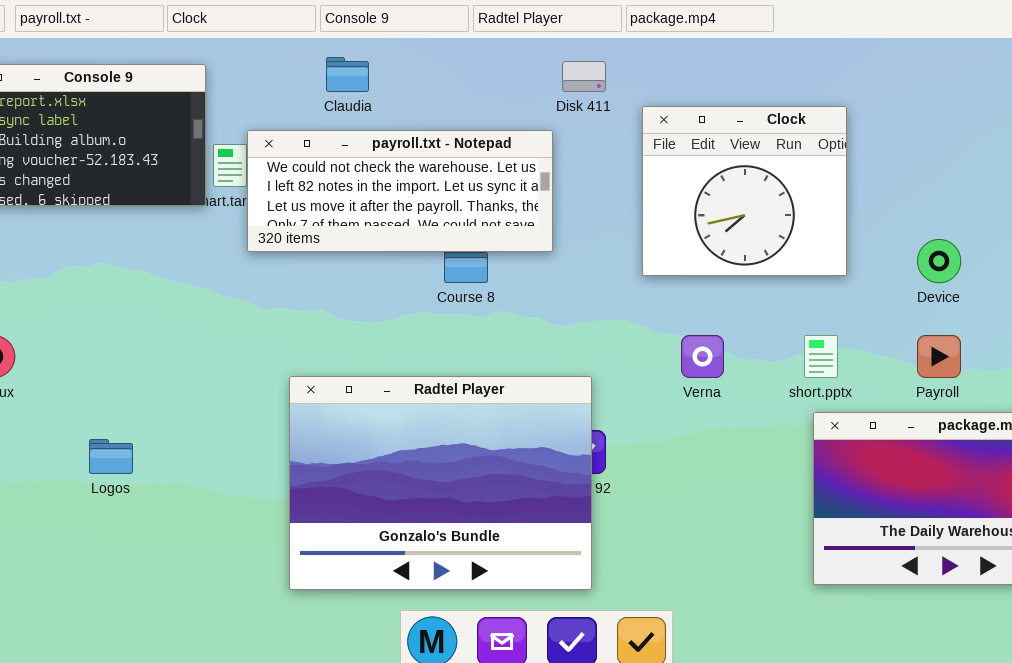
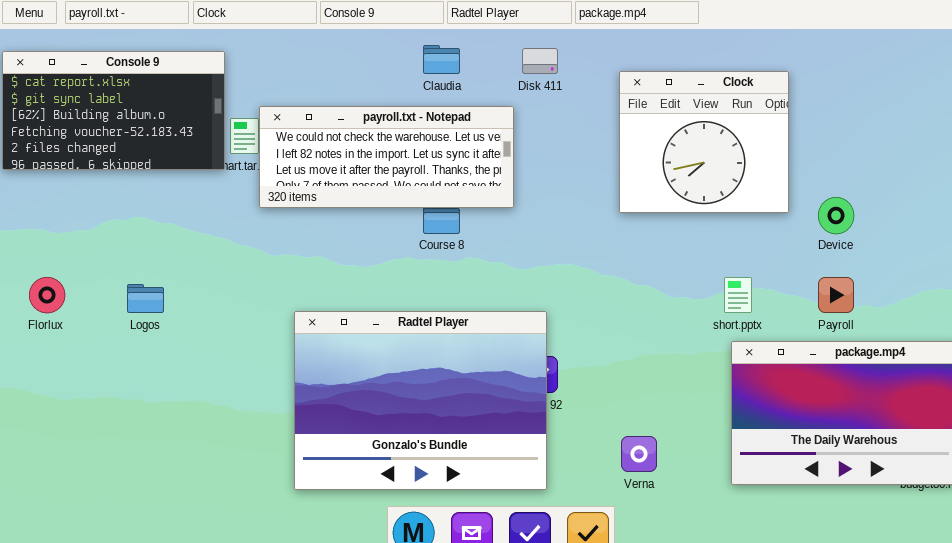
Claudia: [326,57,369,92] -> [423,45,460,74], moved
Clock: [642,106,847,276] -> [619,71,789,213], moved
Verna: [681,335,724,378] -> [621,436,657,472], moved
Logos: [89,439,133,474] -> [127,284,164,313], moved

